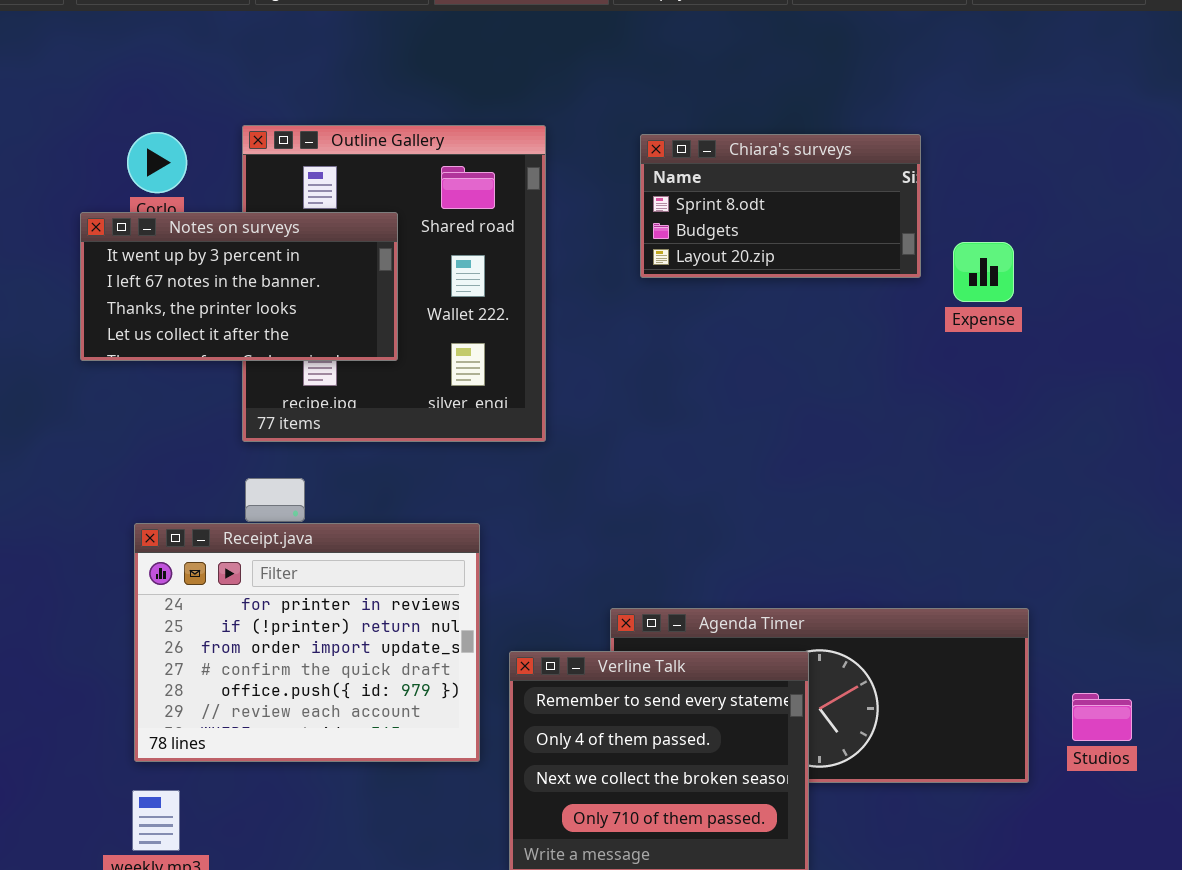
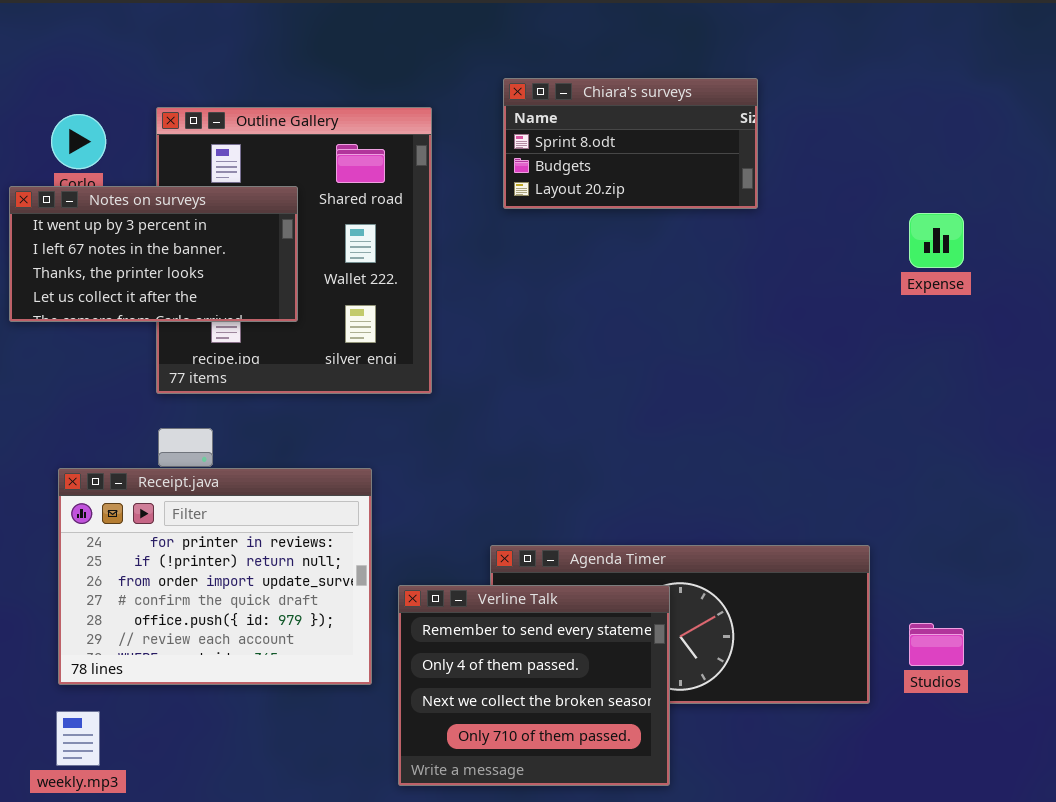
Chiara's surveys: [640,134,921,278] -> [503,78,758,209], moved
Expense: [953,242,1014,302] -> [909,213,964,268], moved

